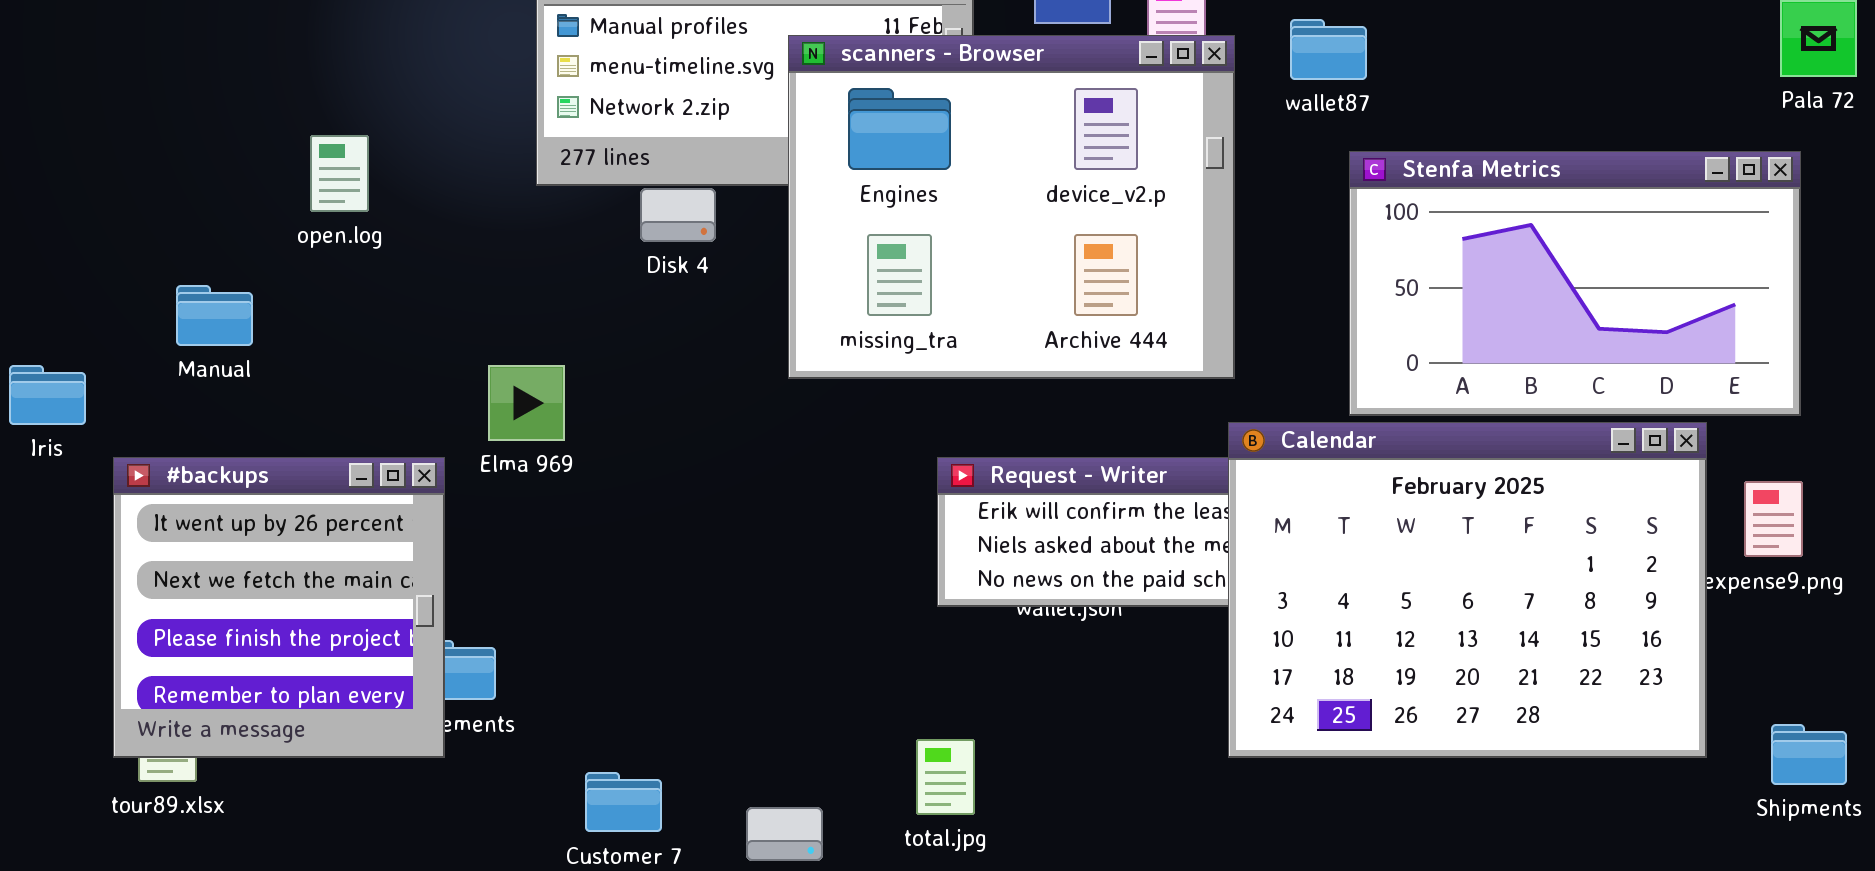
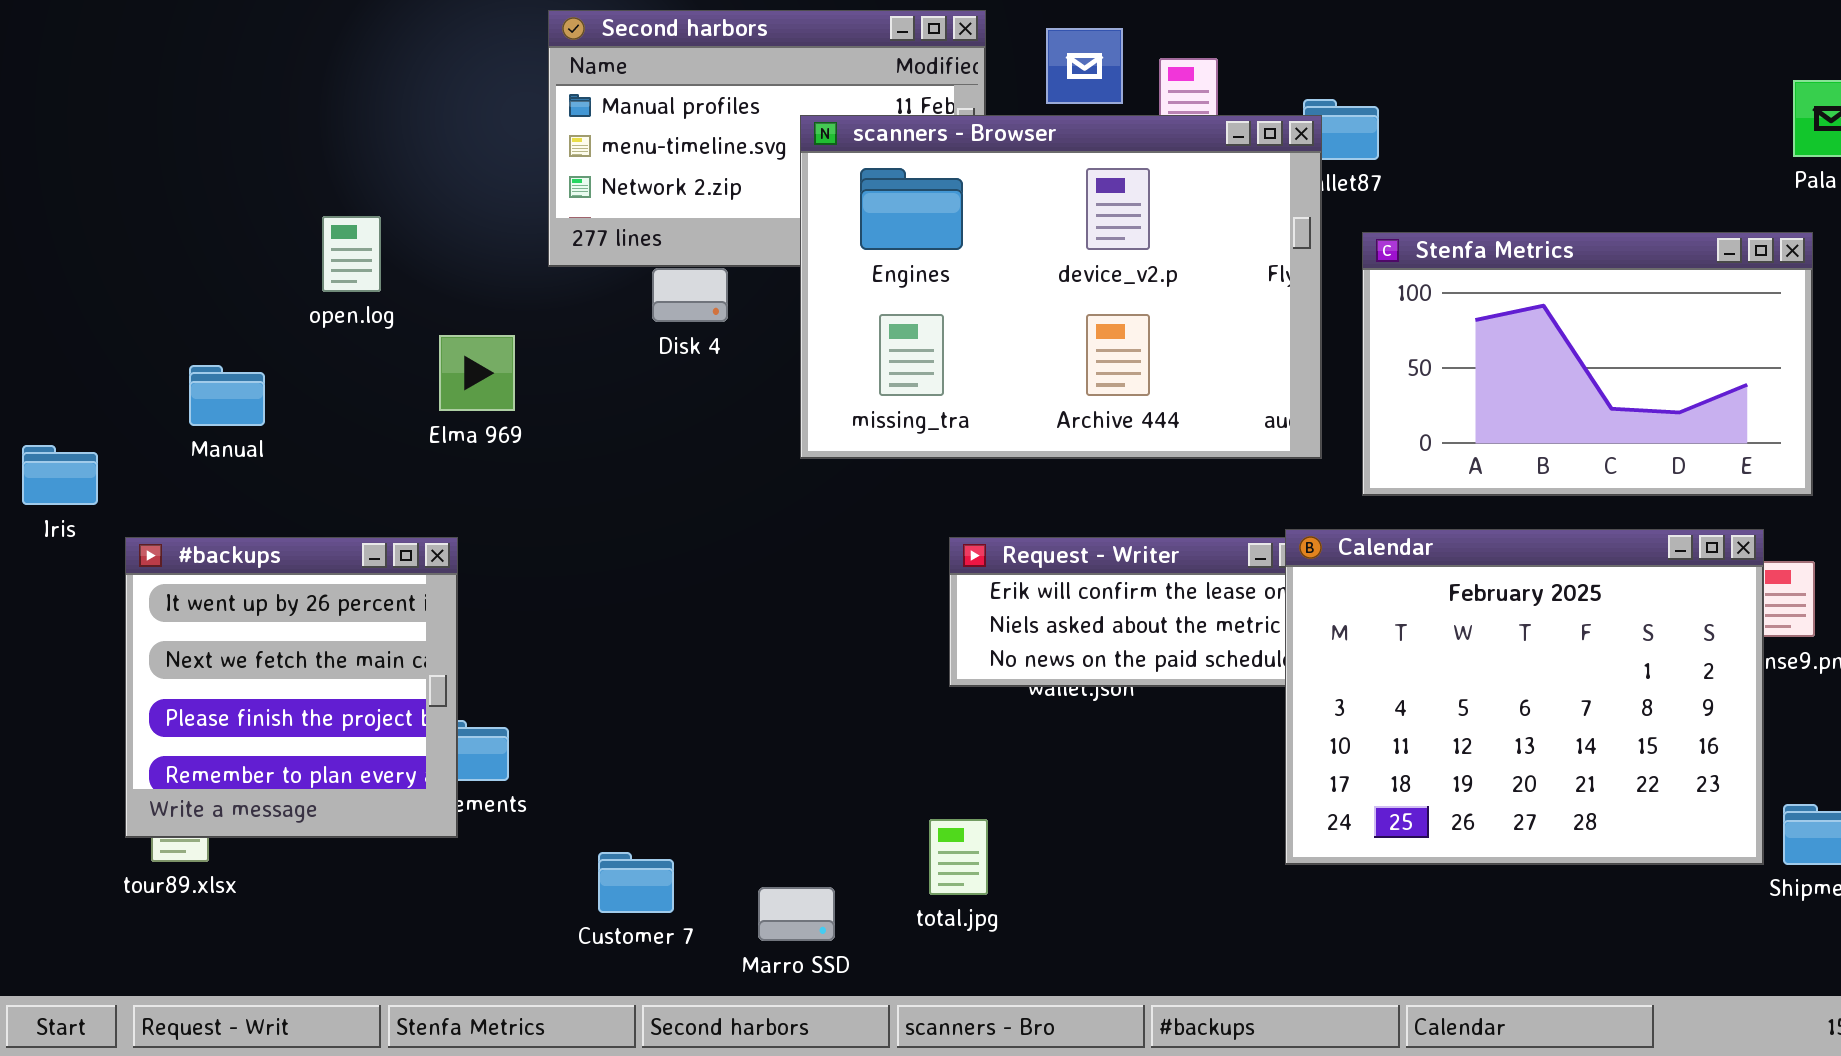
scanners - Browser: [788,35,1235,379] -> [800,115,1322,459], resized
Elma 969: [488,365,565,441] -> [439,335,515,411], moved
Calendar: [1228,422,1707,758] -> [1285,529,1764,865], moved

